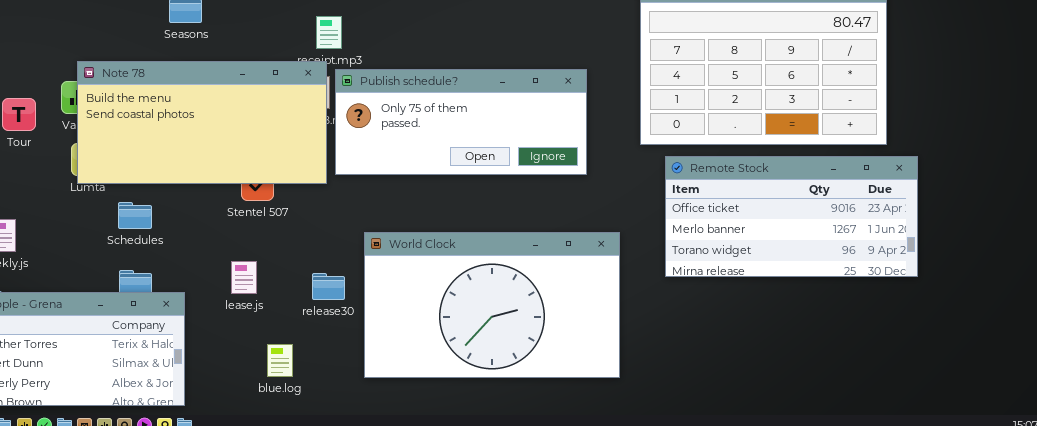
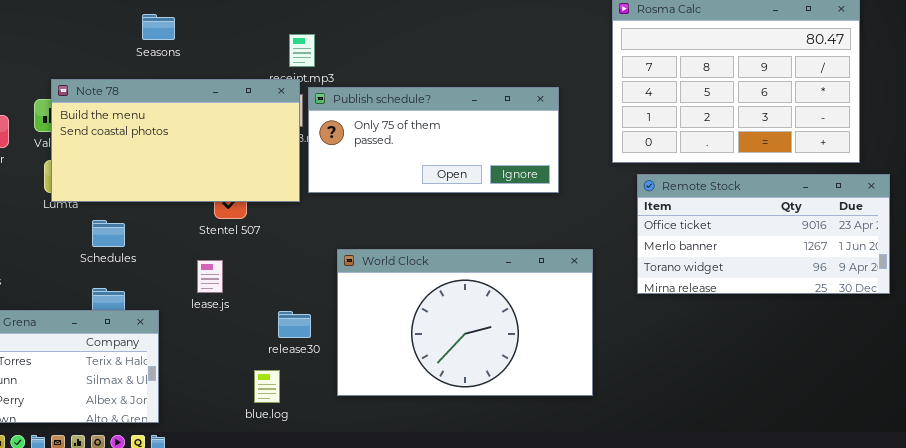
lease.js: [231,261,257,294] -> [197,260,223,293], moved
release30: [312,273,345,300] -> [278,311,311,338], moved
blue.log: [267,344,293,377] -> [254,370,280,403], moved

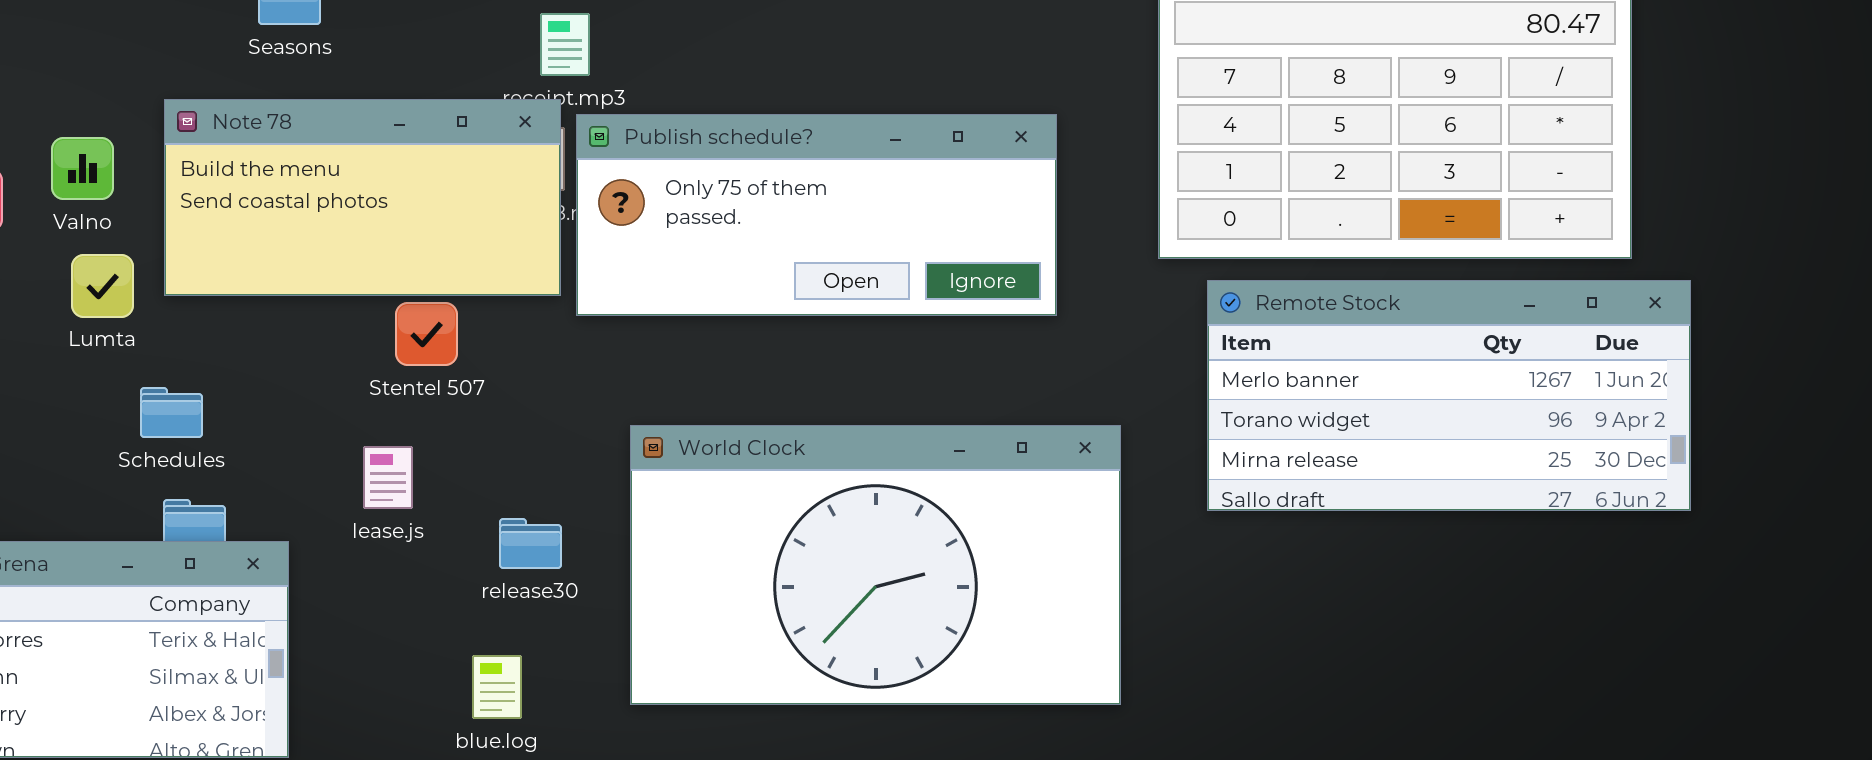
Note 78: [51,79,300,202] -> [164,99,561,296], resized
Remote Stock: [637,174,890,294] -> [1207,280,1691,511], scrolled down 1 row
Schedules: [92,220,125,247] -> [140,387,203,438], moved
release30: [278,311,311,338] -> [499,518,562,569], moved

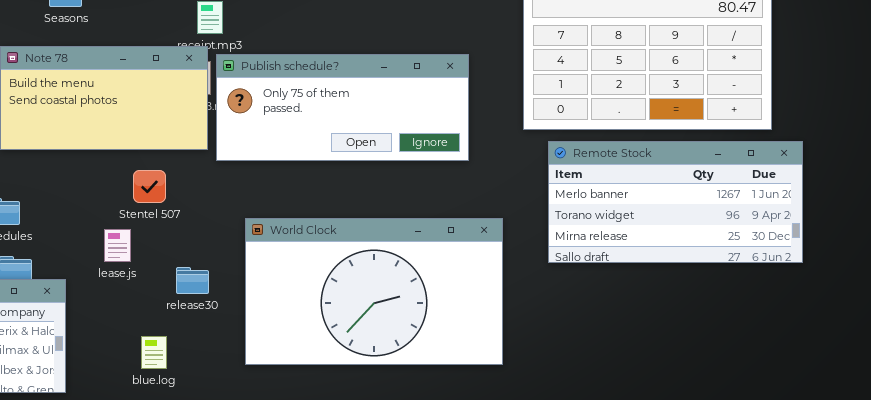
Stentel 507: [395,302,458,366] -> [133,170,166,203], moved
blue.log: [472,655,522,719] -> [141,336,167,369], moved

